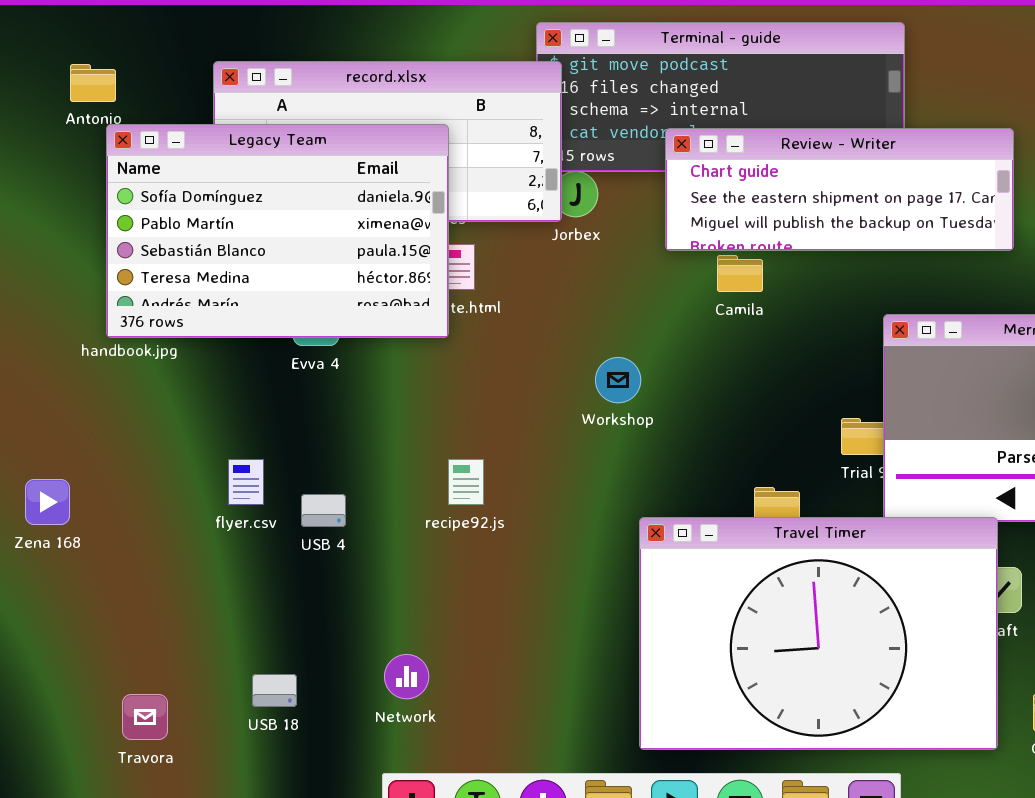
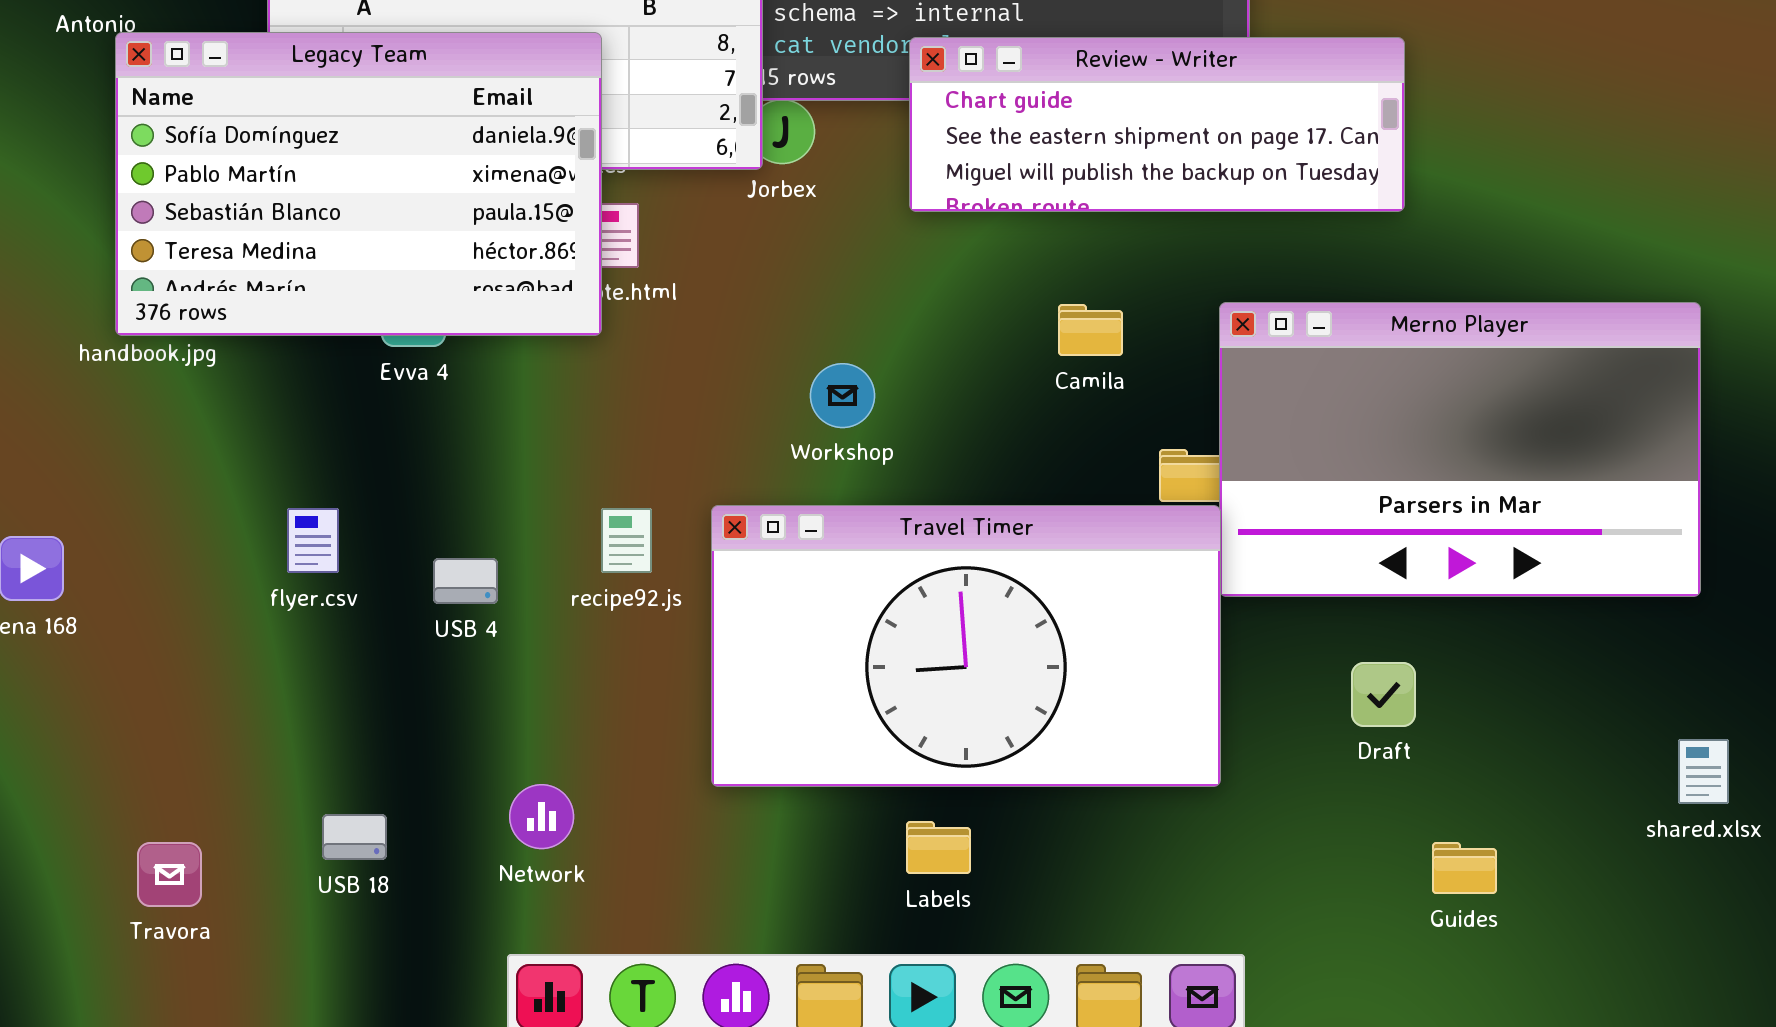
Camila: [717,255,763,292] -> [1058,304,1123,356], moved
USB 4: [301,494,346,527] -> [433,558,498,604], moved
Travel Timer: [639,517,998,750] -> [711,505,1221,787], moved, resized

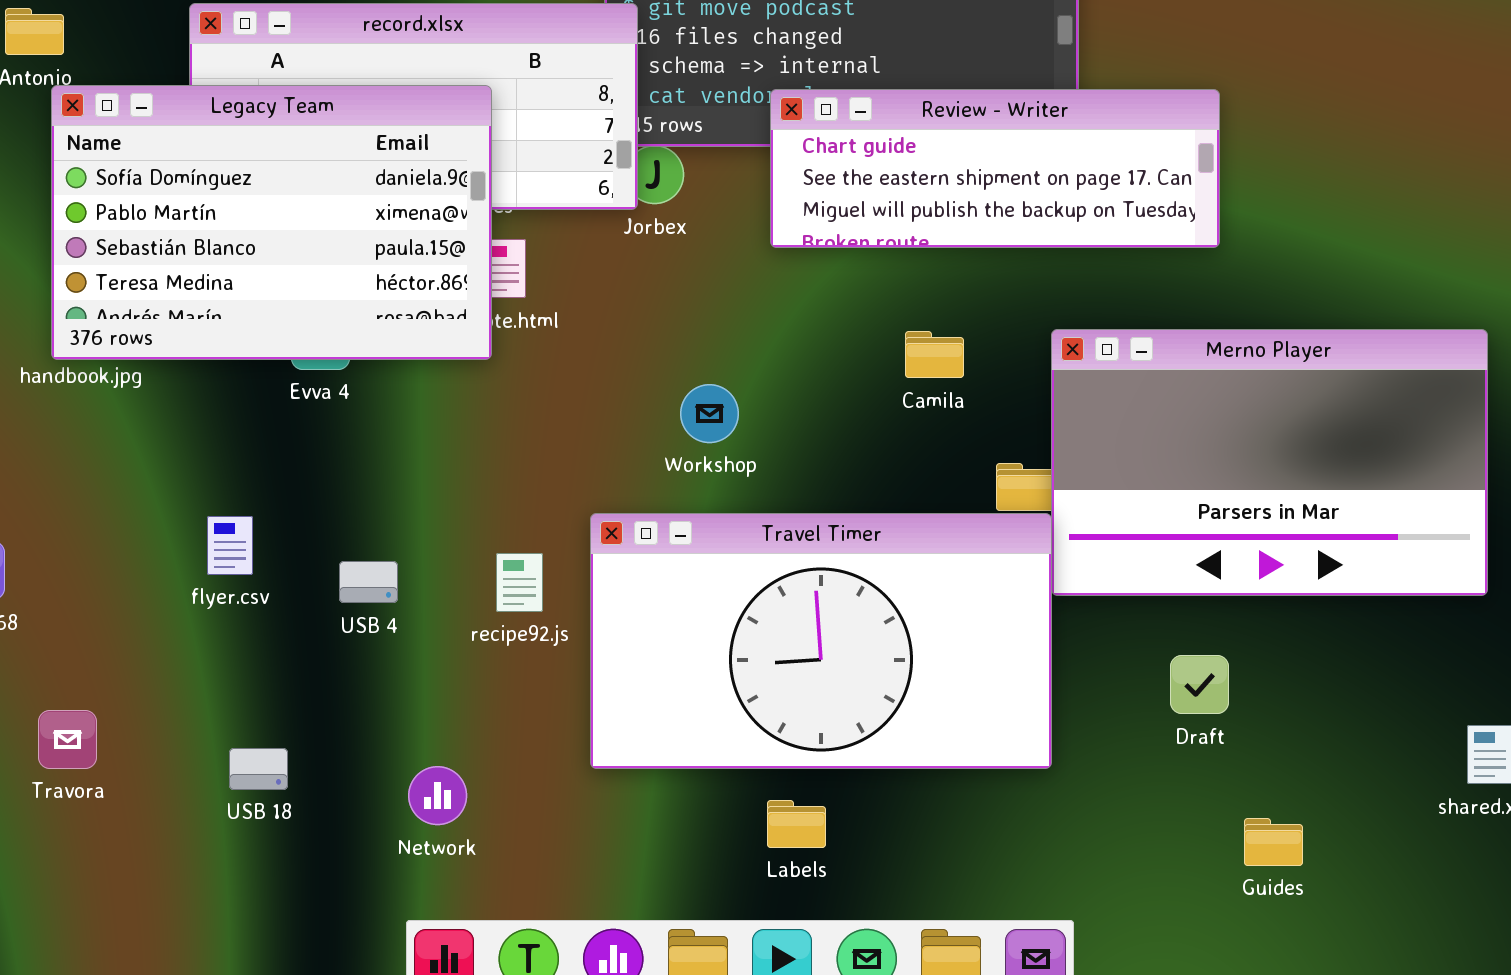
recipe92.js: [601,508,652,573] -> [496,553,543,612], moved
USB 18: [322,814,387,860] -> [229,748,288,790], moved
Travora: [137,842,202,907] -> [38,710,97,769], moved

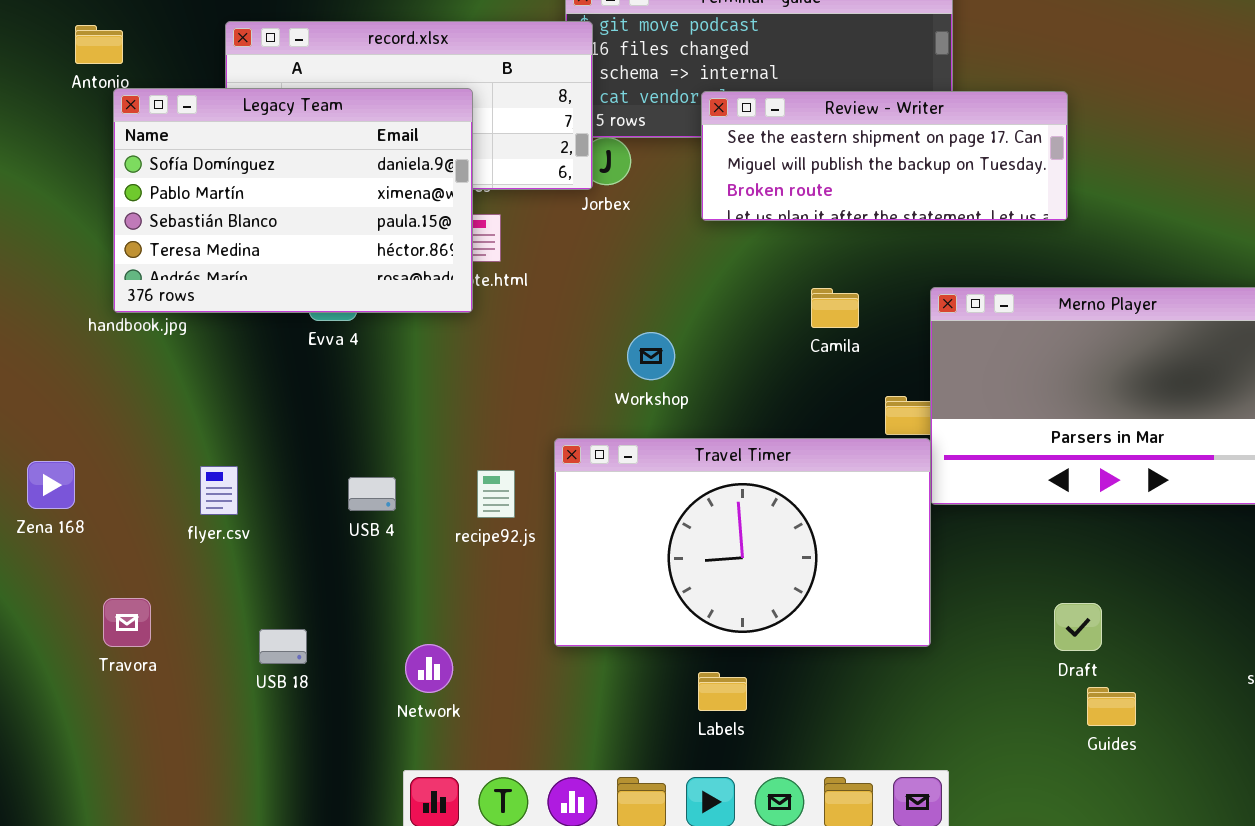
Review - Writer: [770,89,1220,248] -> [701,91,1068,221], scrolled down 1 row
flyer.csv: [207,516,253,575] -> [200,466,238,515], moved
Draft: [1170,655,1229,714] -> [1054,603,1102,651], moved

